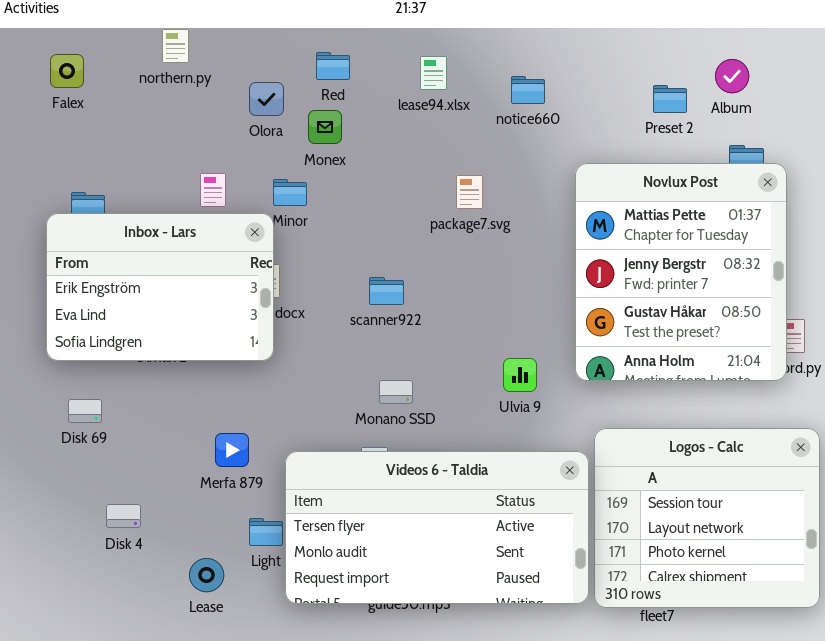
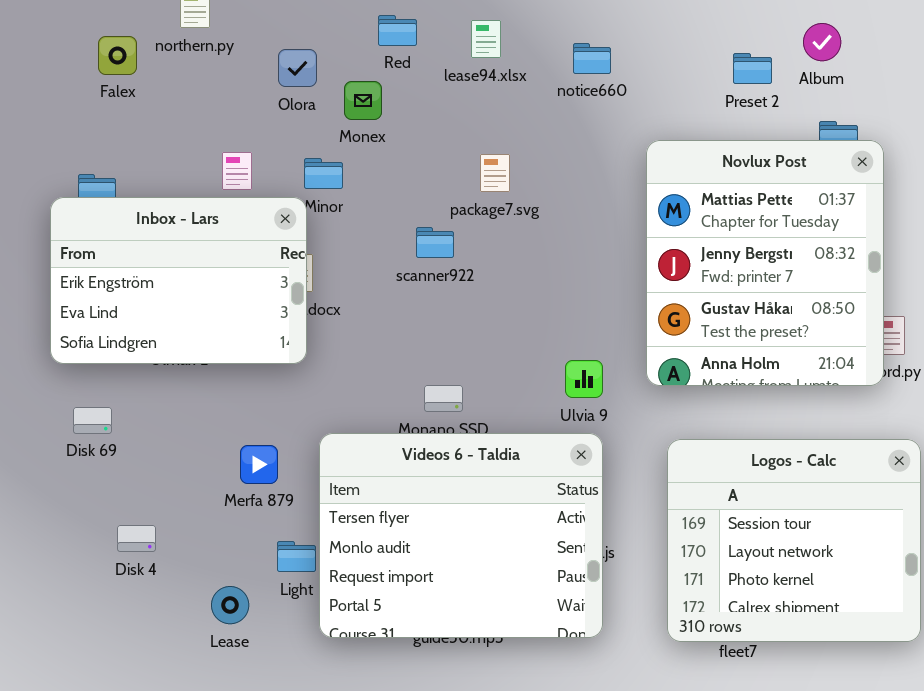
Red: [316,52,350,80] -> [378,15,417,46], moved
Falex: [50,54,84,88] -> [98,36,137,75], moved
package7.svg: [456,175,483,209] -> [480,154,510,192], moved
scanner922: [369,277,404,305] -> [416,227,454,258], moved
Videos 6 - Taldia: [285,451,589,604] -> [319,433,603,638], resized

